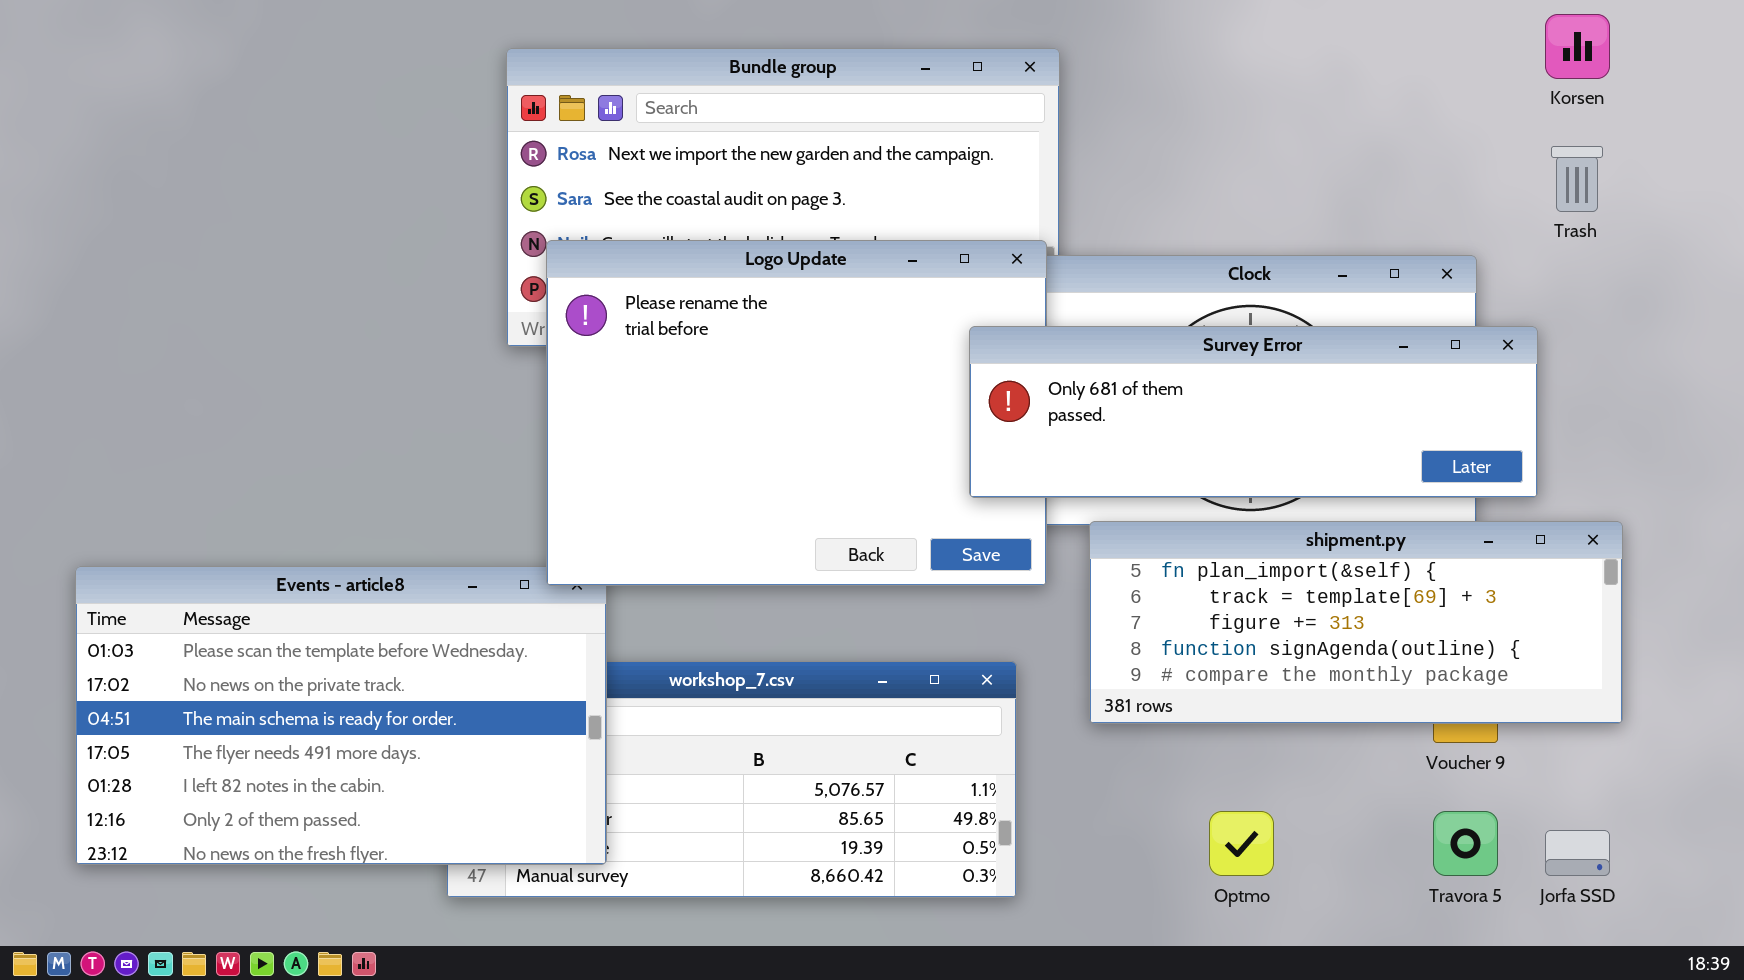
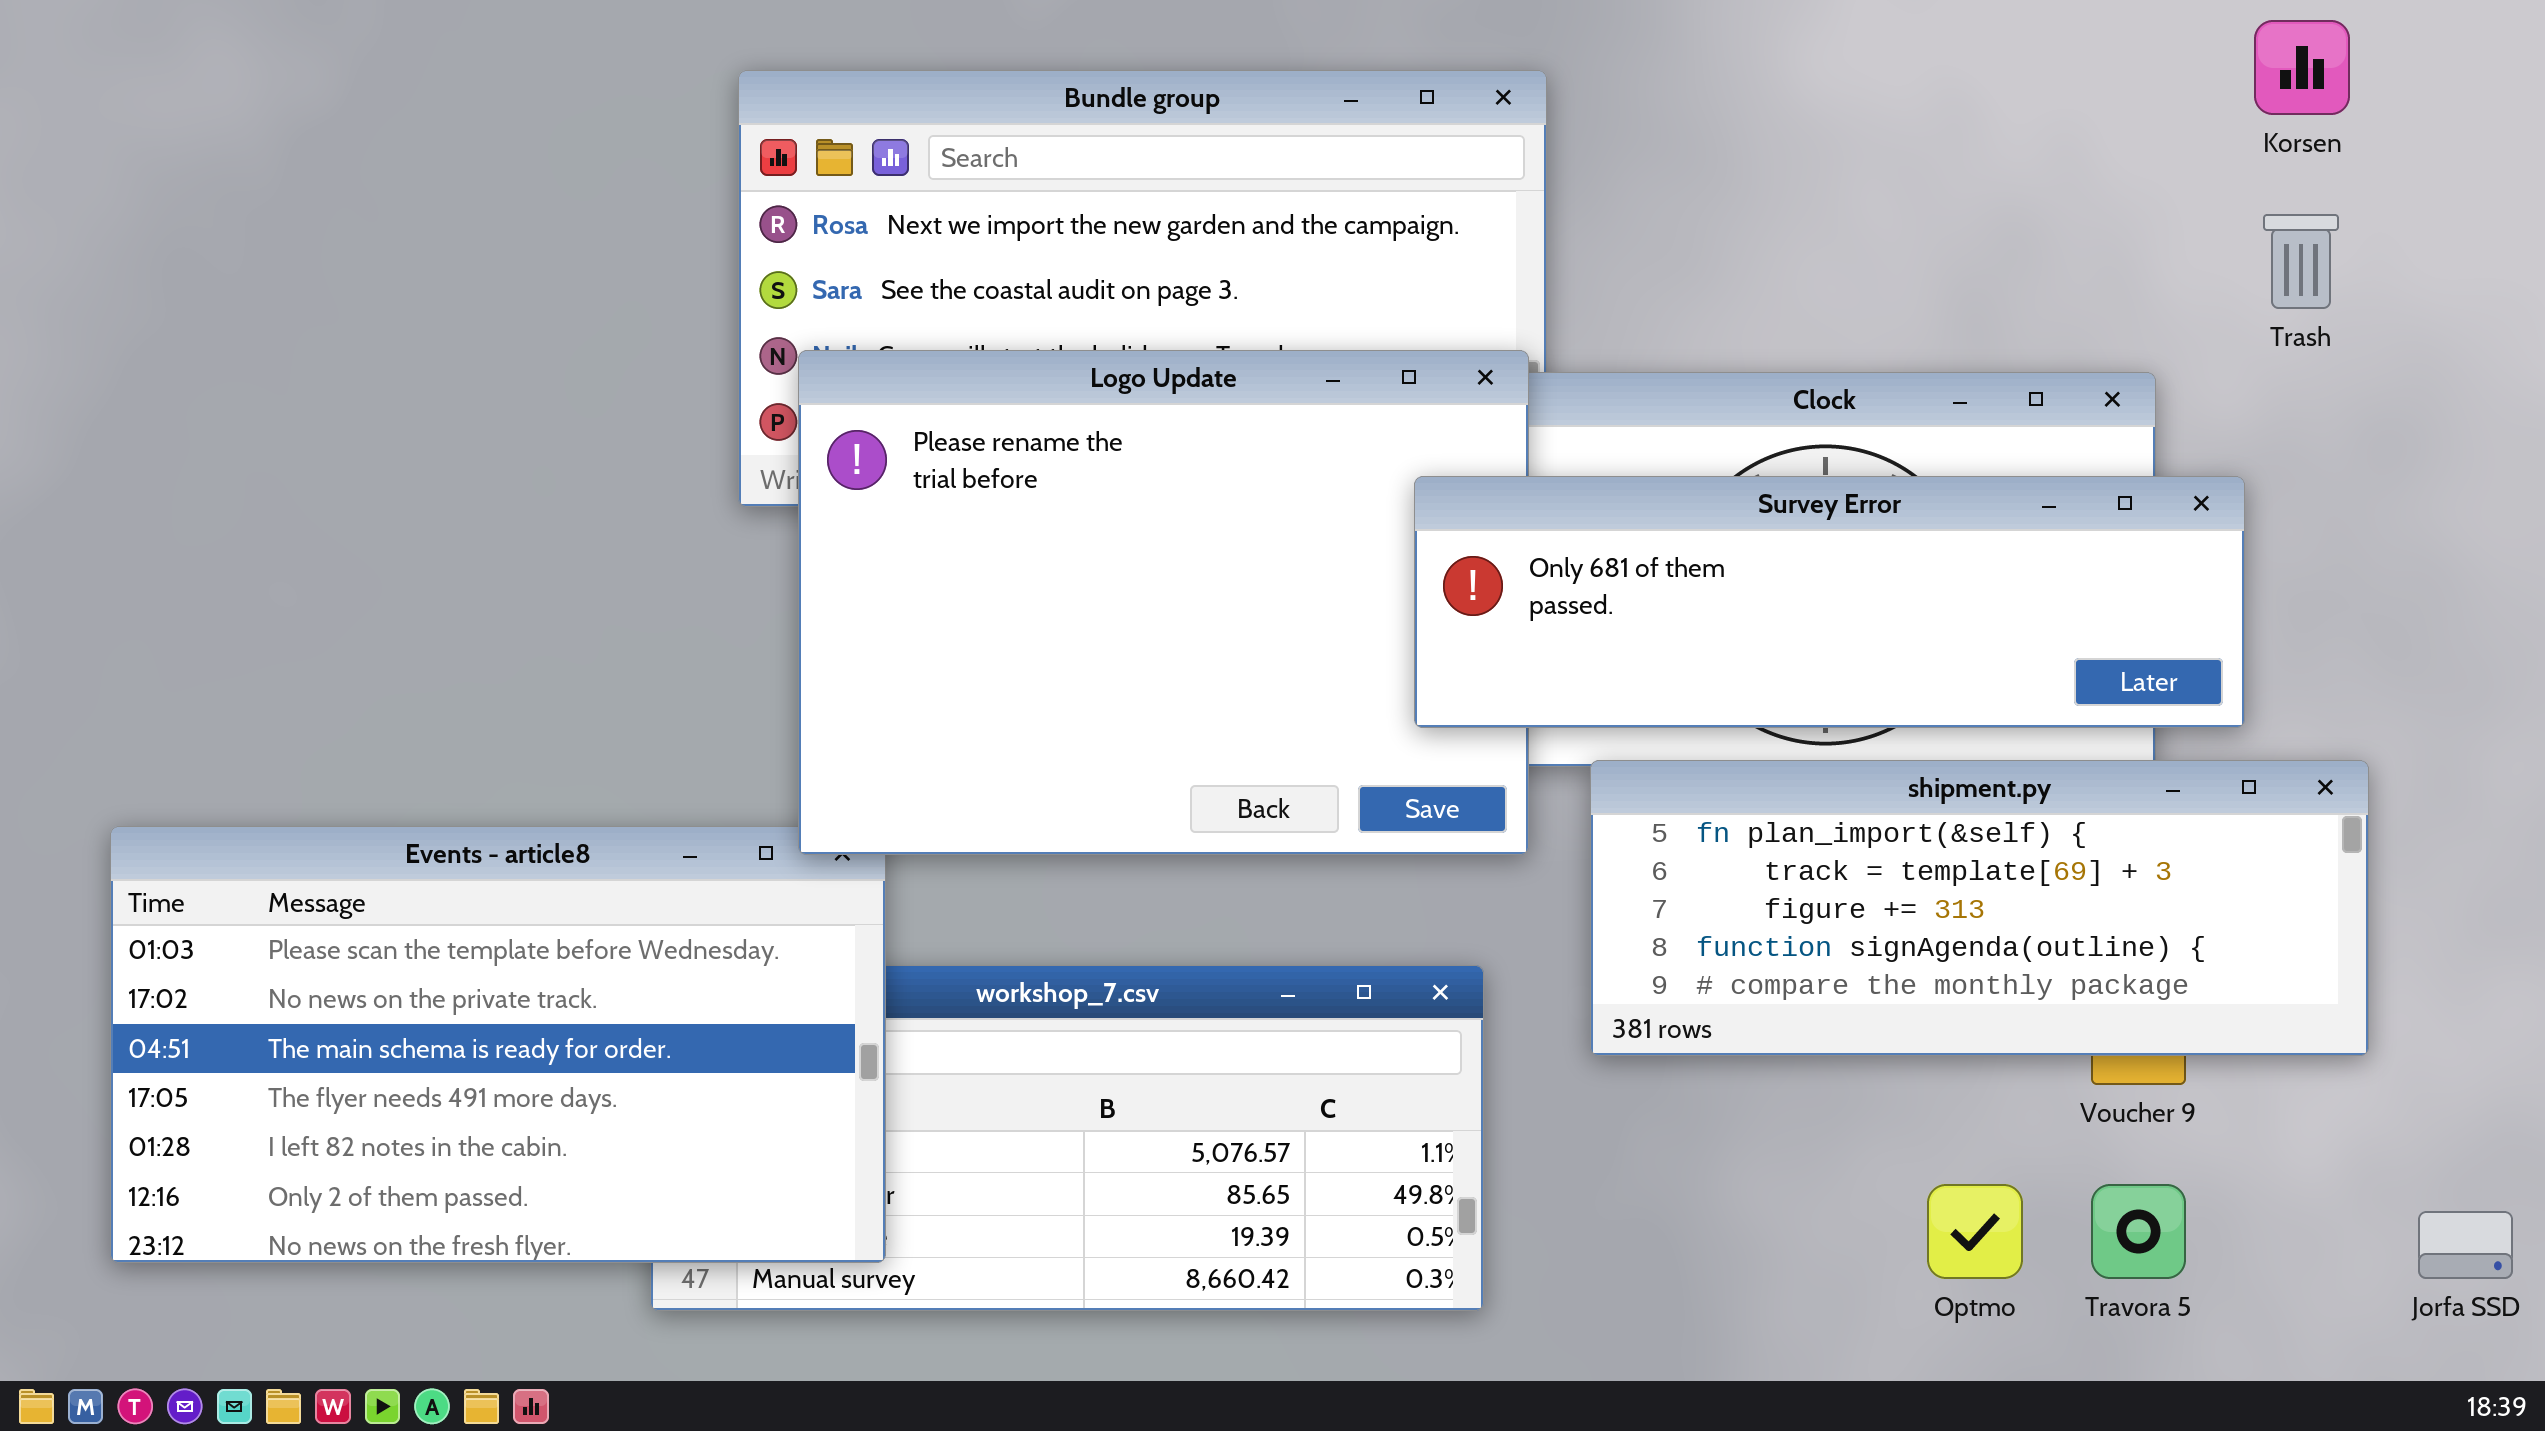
Optmo: [1209,811,1274,876] -> [1927,1184,2023,1279], moved
Jorfa SSD: [1545,830,1610,876] -> [2418,1211,2513,1279], moved

